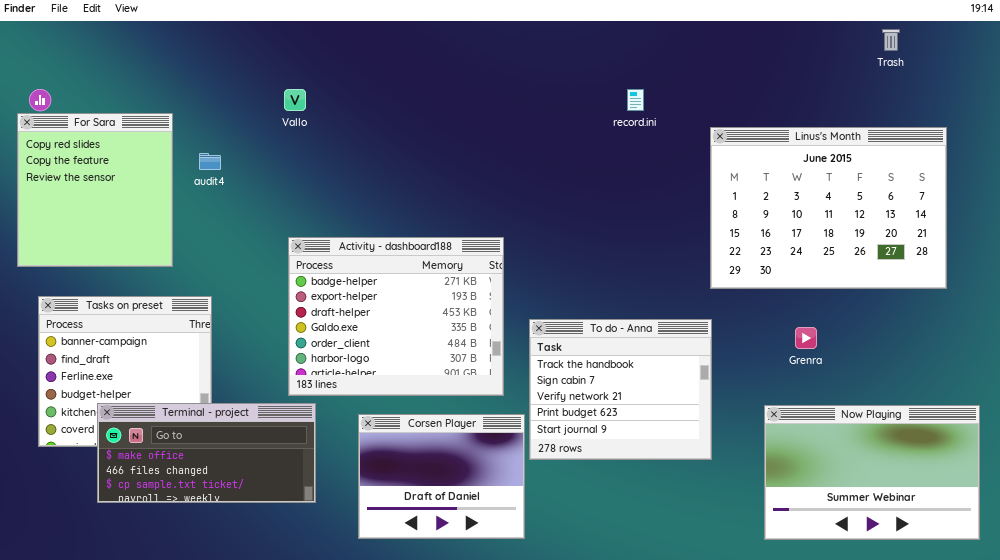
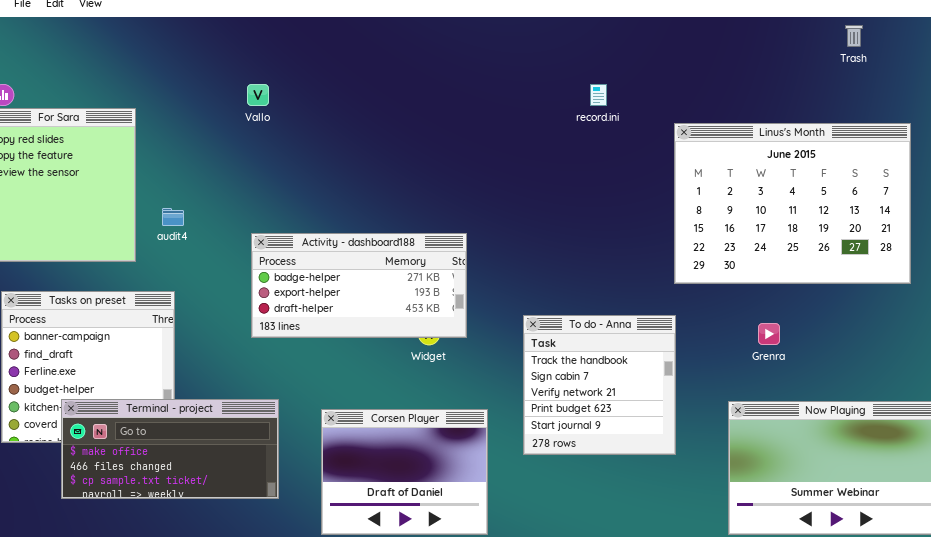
audit4: [199,153,221,170] -> [162,208,184,226], moved
Activity - dashboard188: [288,237,504,396] -> [251,233,467,338], resized
To do - Anna: [529,319,712,460] -> [523,315,676,455], resized

